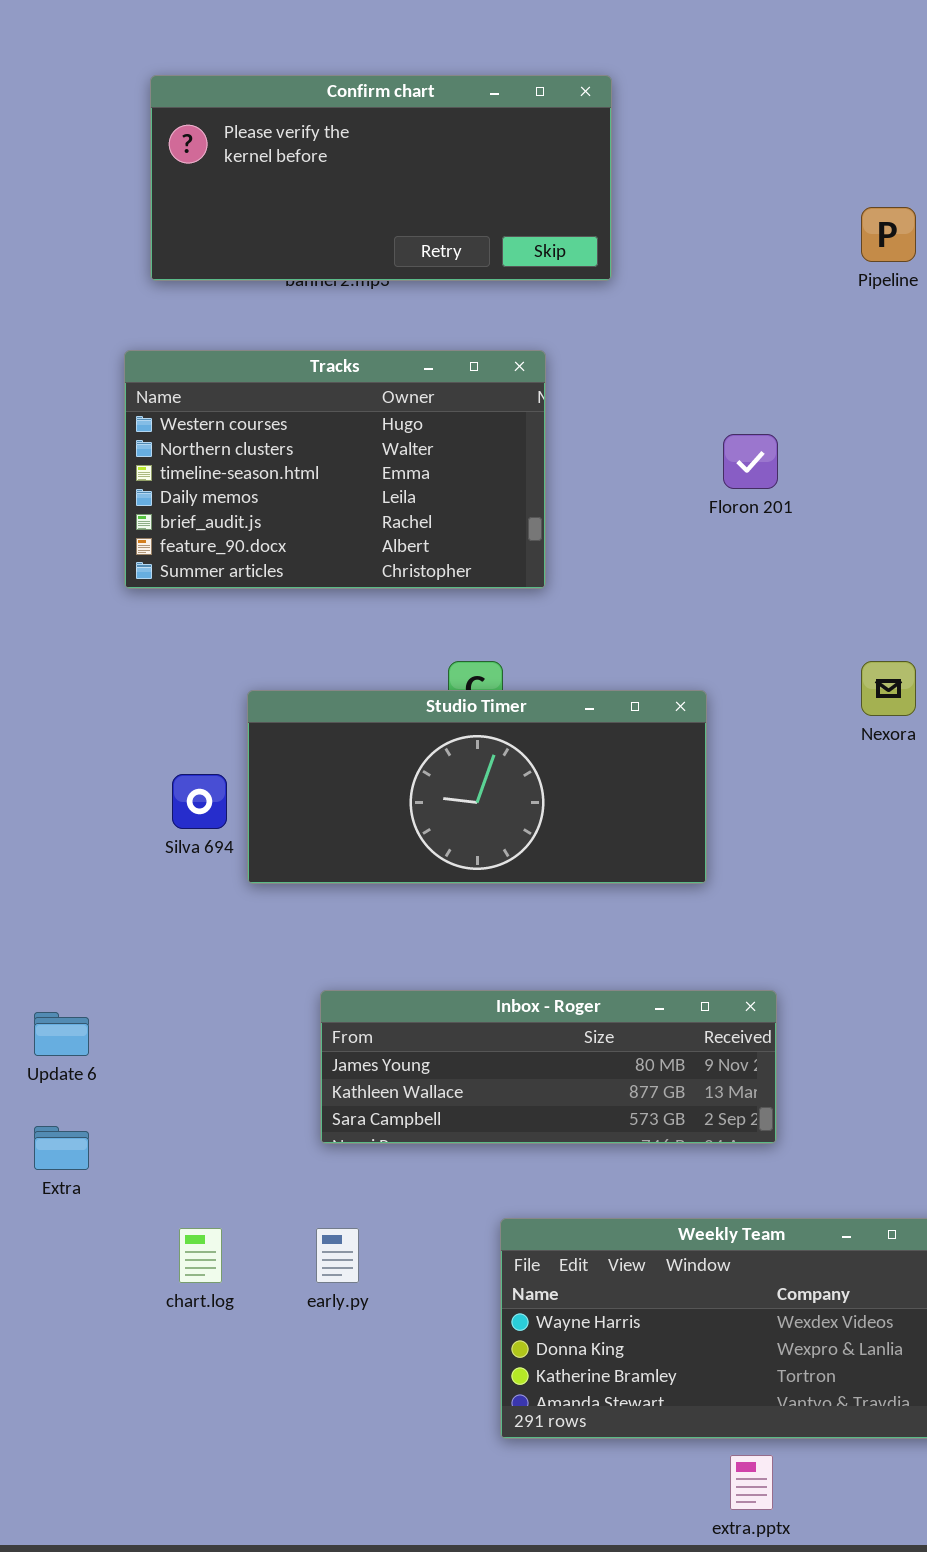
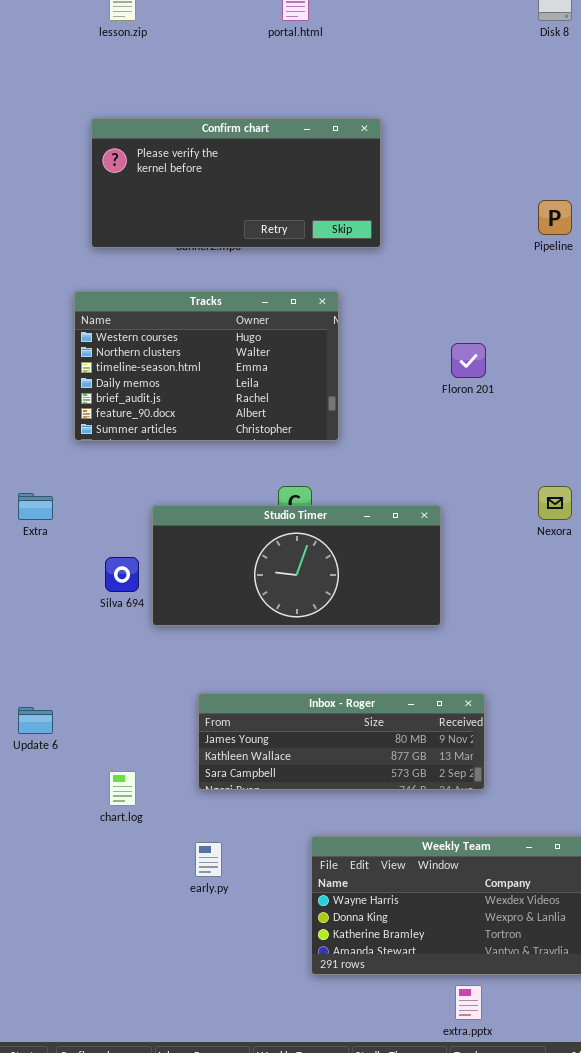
Extra: [34,1126,89,1170] -> [18,493,53,520], moved
chart.log: [179,1228,222,1283] -> [109,771,136,806], moved

